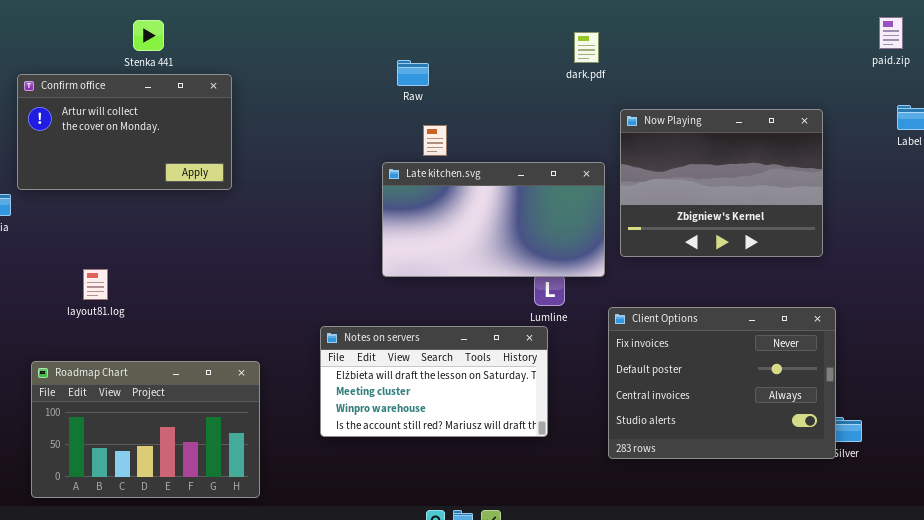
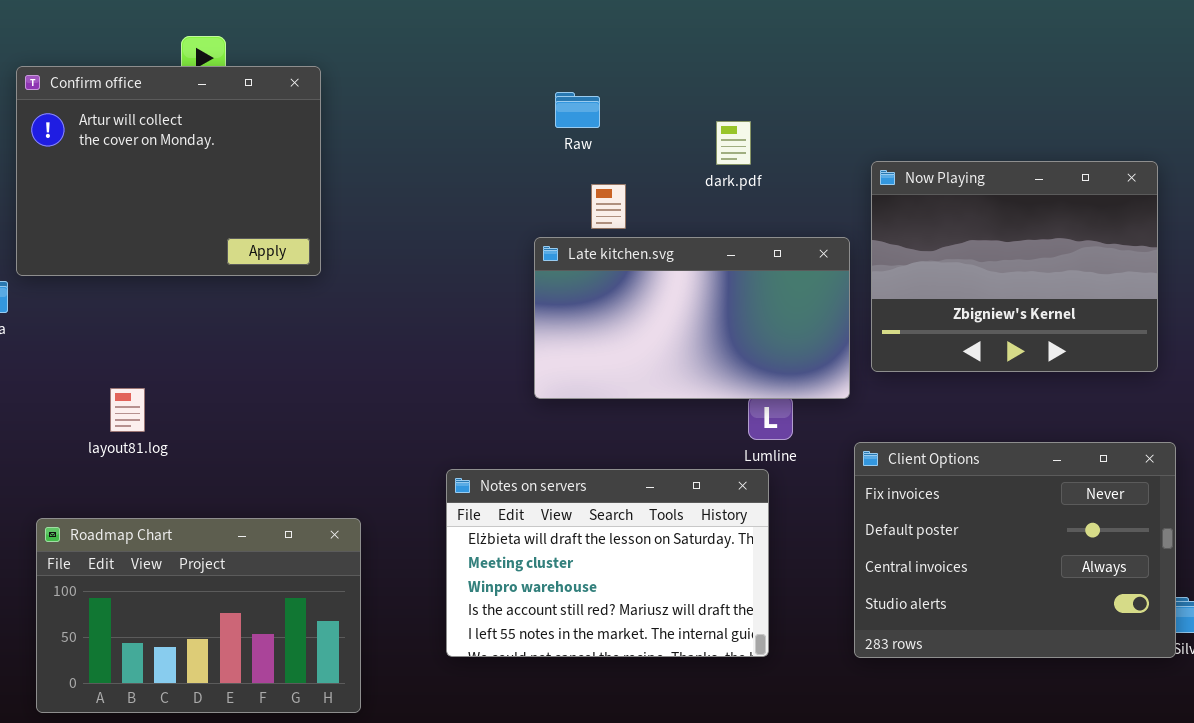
dark.pdf: [574,32,599,63] -> [716,121,751,165], moved
Confirm office: [17,74,232,190] -> [16,66,321,276], resized
Notes on servers: [320,326,548,437] -> [446,469,769,657], resized

